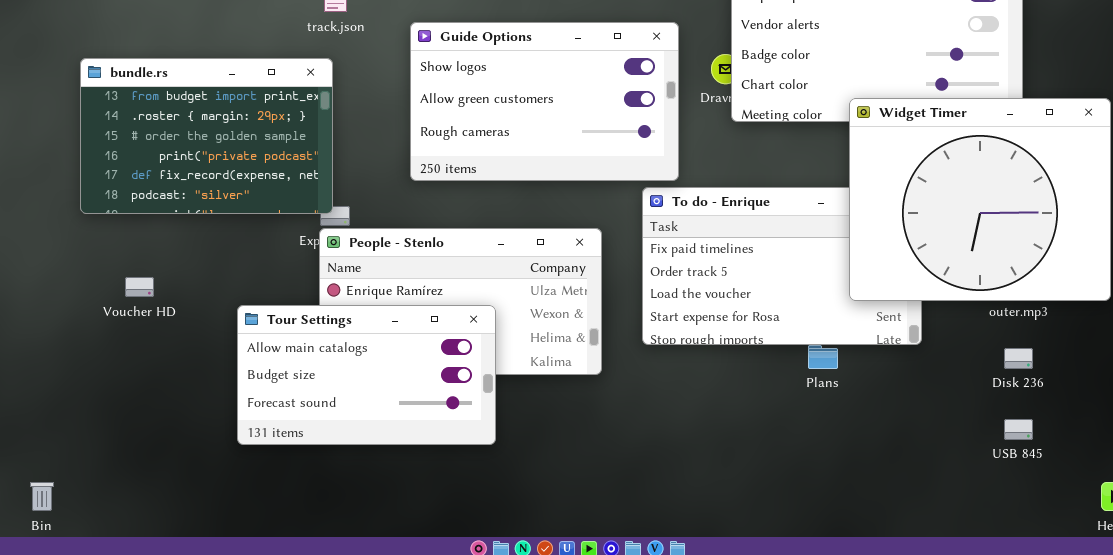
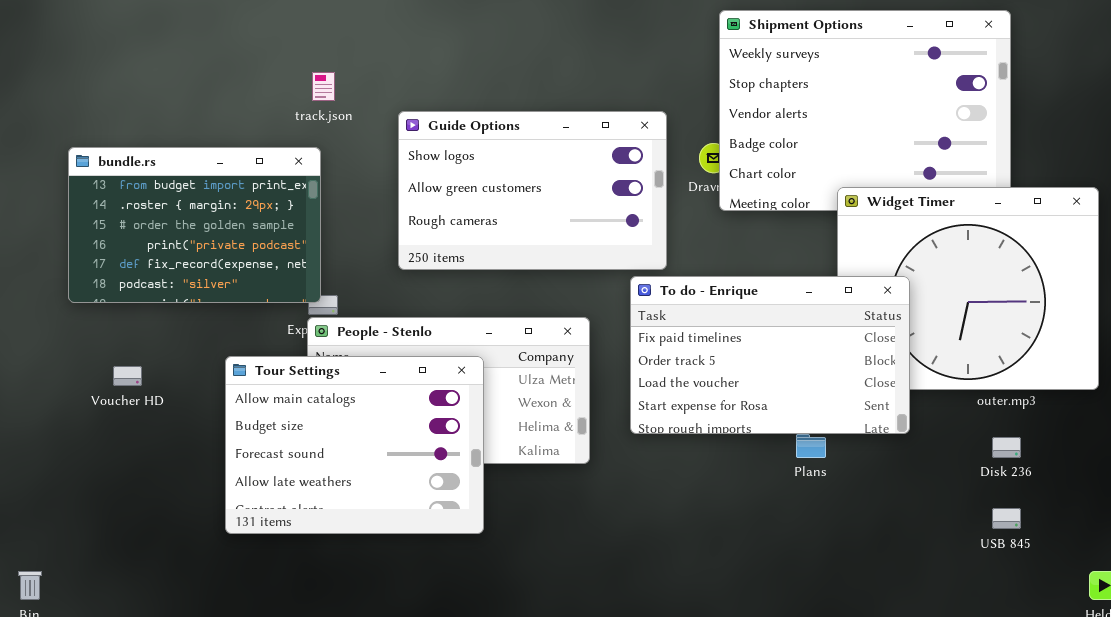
To do - Enrique: [642,187,922,345] -> [630,276,910,434], raised
Tour Settings: [237,305,496,445] -> [225,356,484,534], resized

